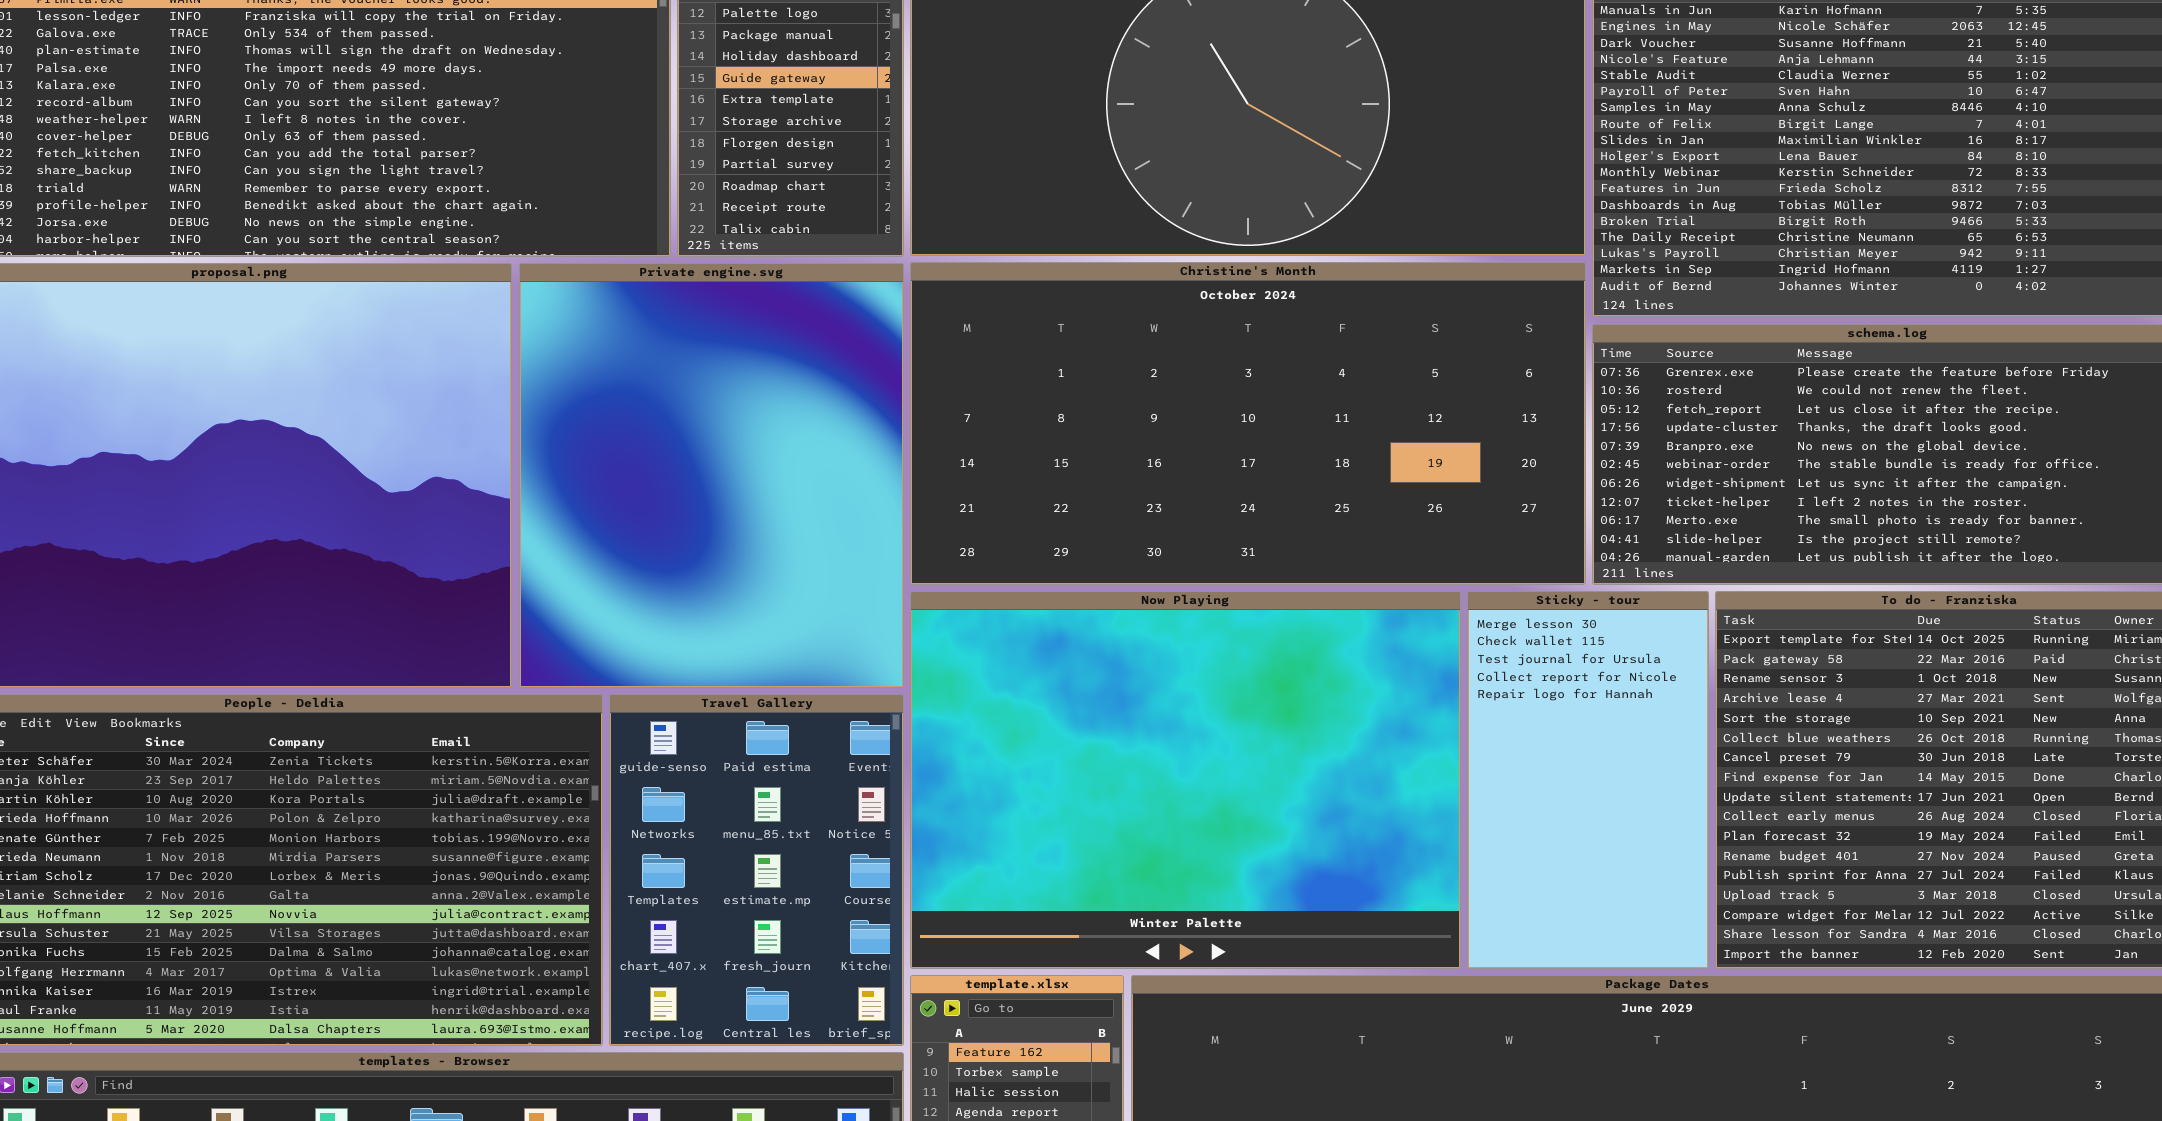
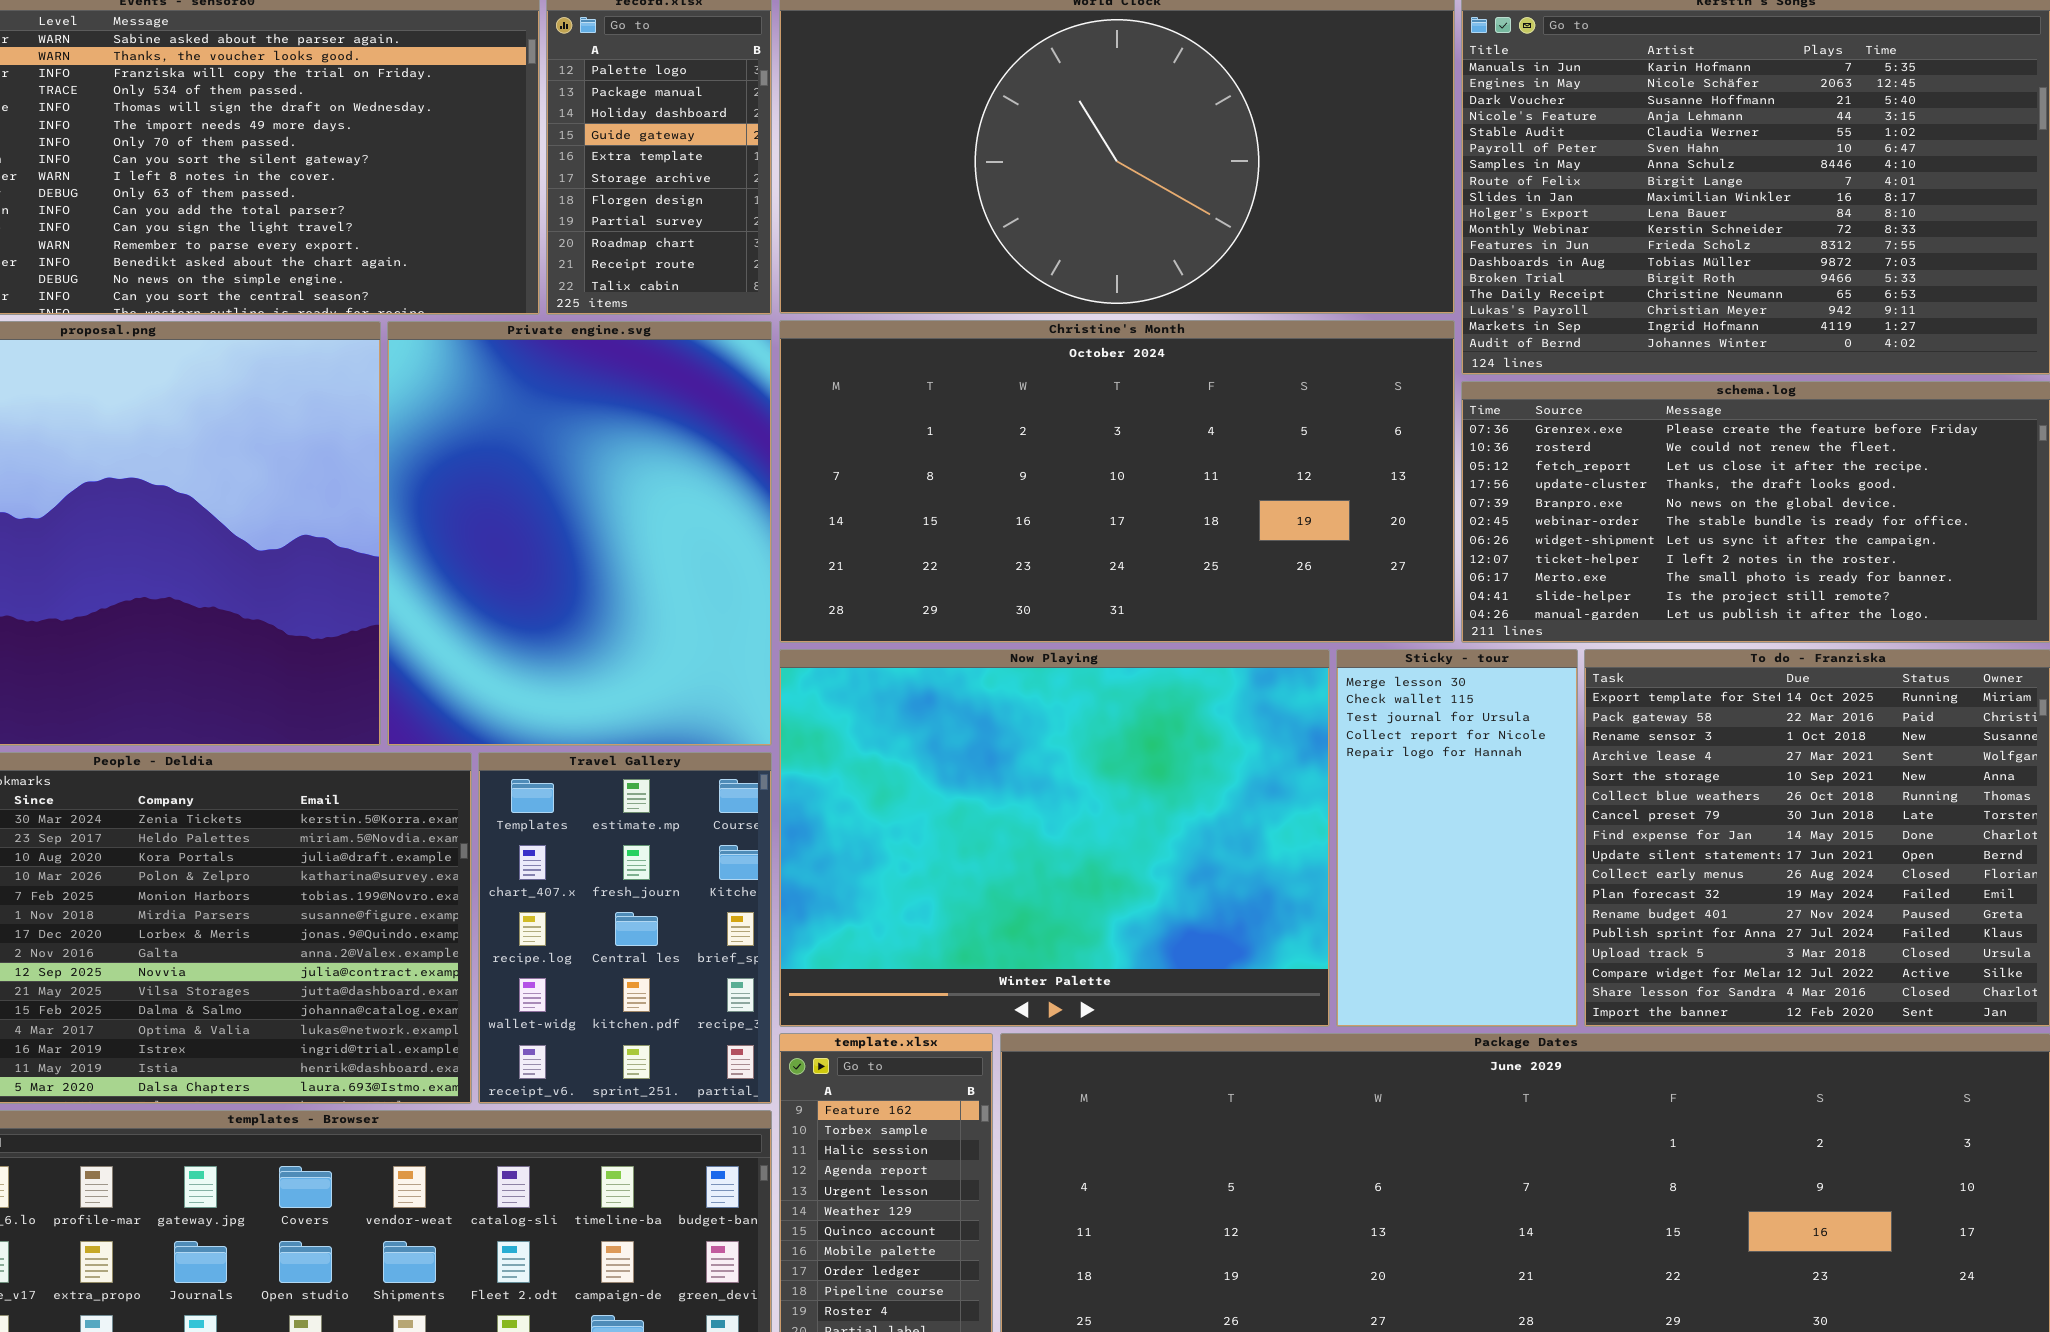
Travel Gallery: [609,694,904,1046] -> [478,752,772,1104], scrolled down 2 rows

